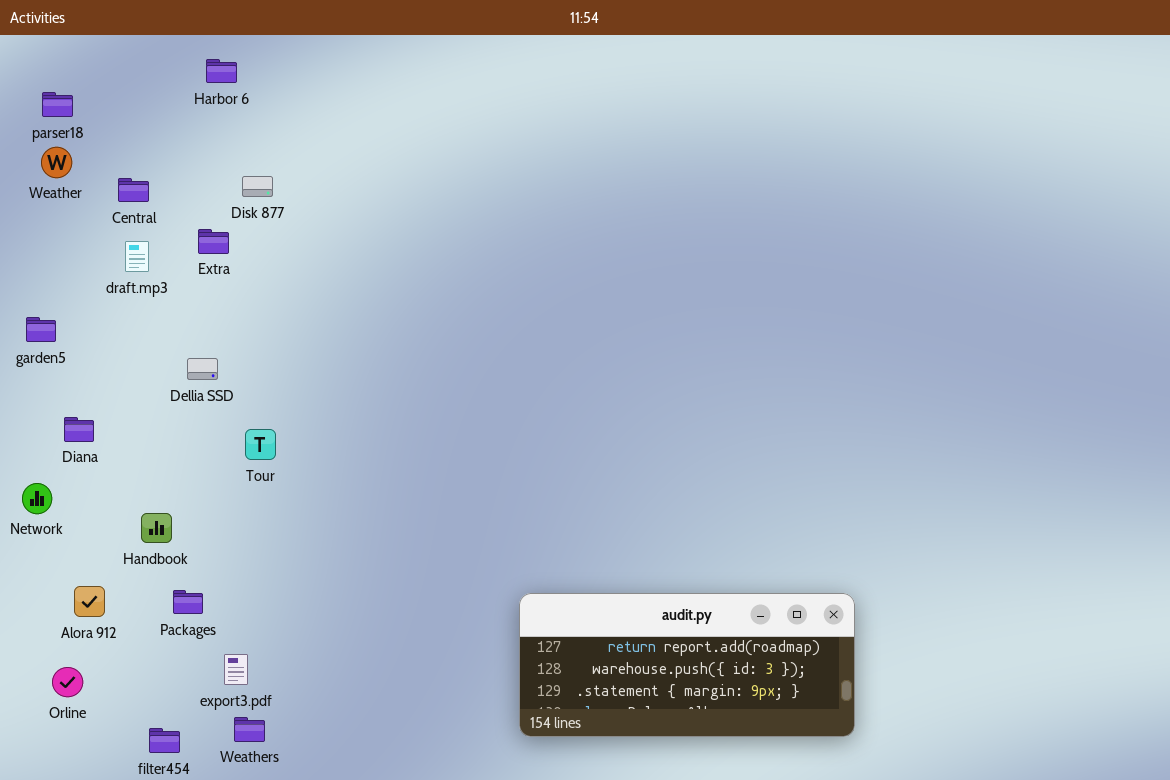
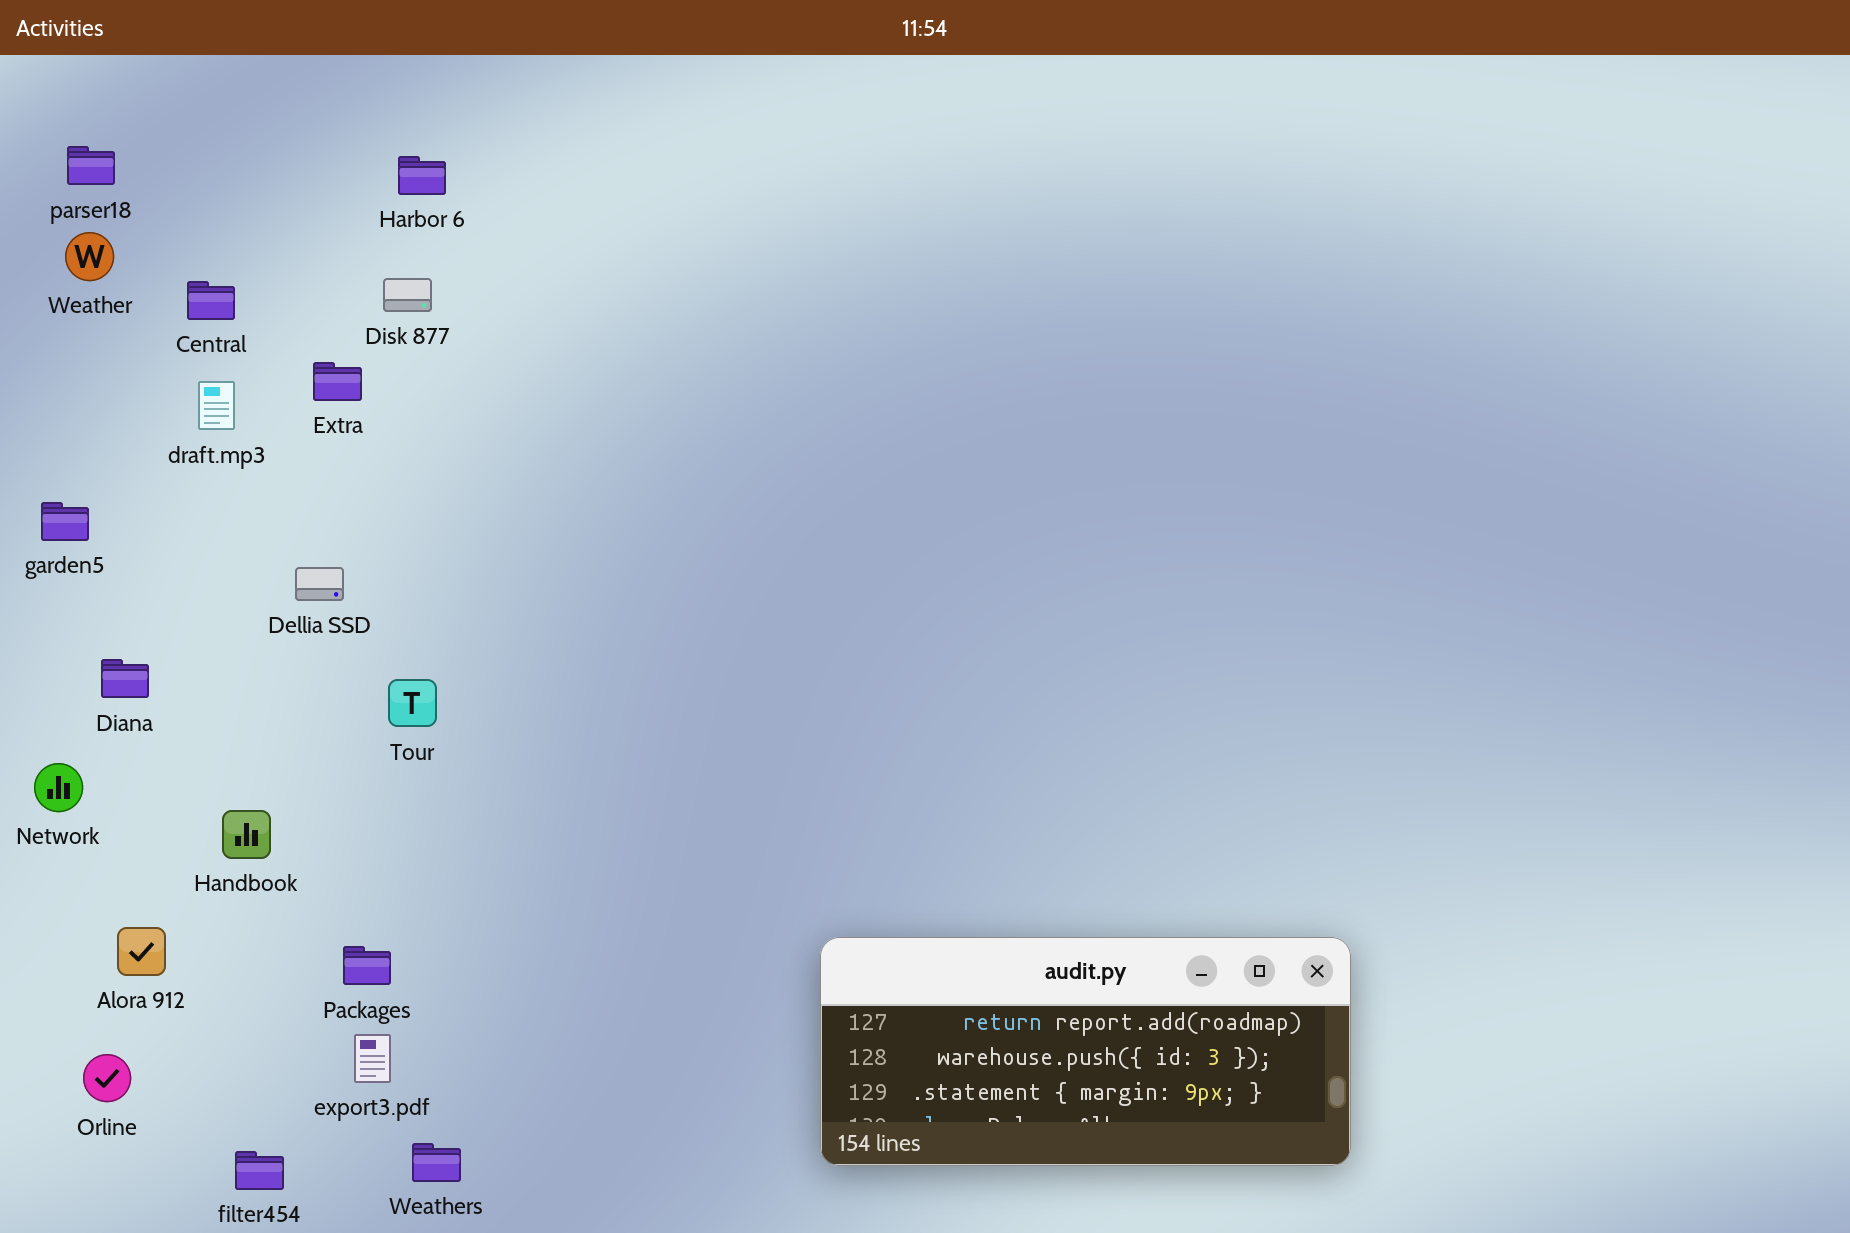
Harbor 6: [206,59,237,83] -> [398,156,446,195], moved
Packages: [173,590,203,614] -> [343,946,391,985], moved
Weathers: [234,717,265,742] -> [412,1143,461,1182], moved

